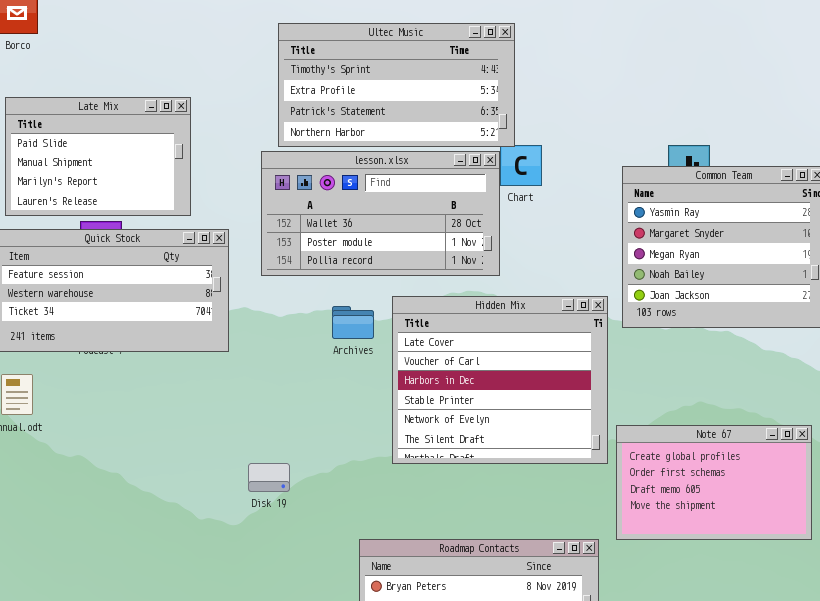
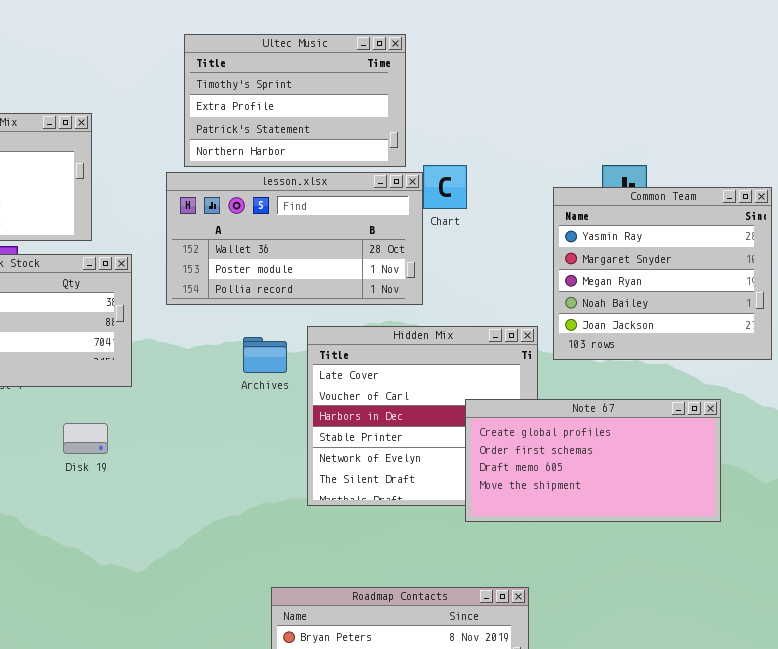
Ultec Music: [278,23,515,147] -> [184,34,406,167], resized
Note 67: [616,425,812,540] -> [465,399,721,522], moved, resized
Disk 19: [248,463,290,492] -> [63,423,108,454], moved

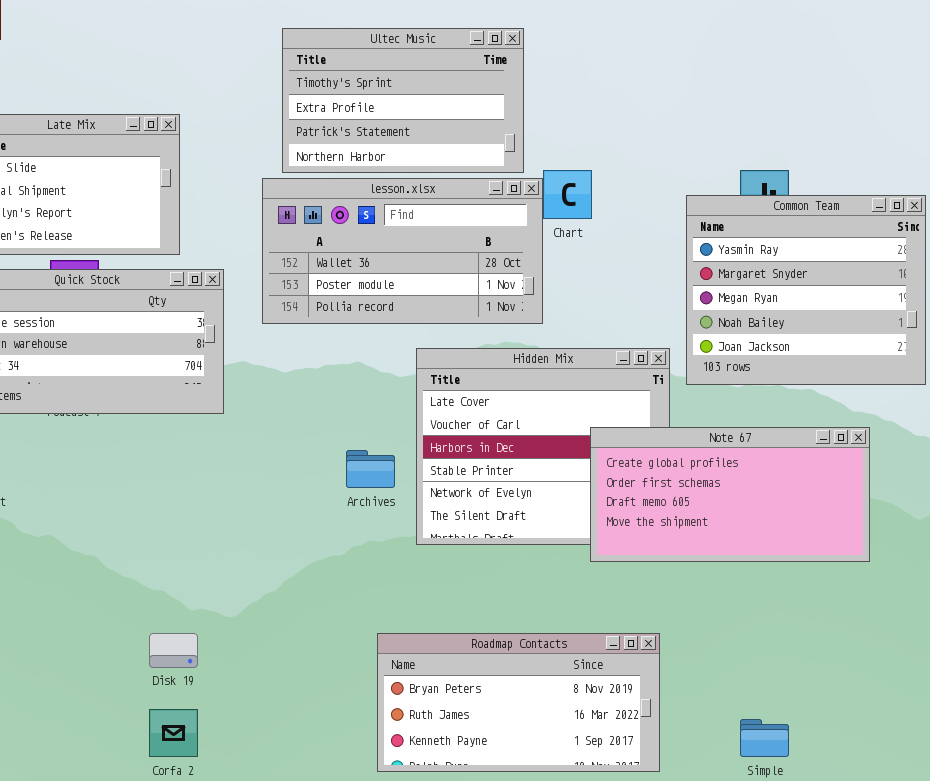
Archives: [243,337,287,373] -> [346,450,395,488], moved
Disk 19: [63,423,108,454] -> [149,633,198,668], moved

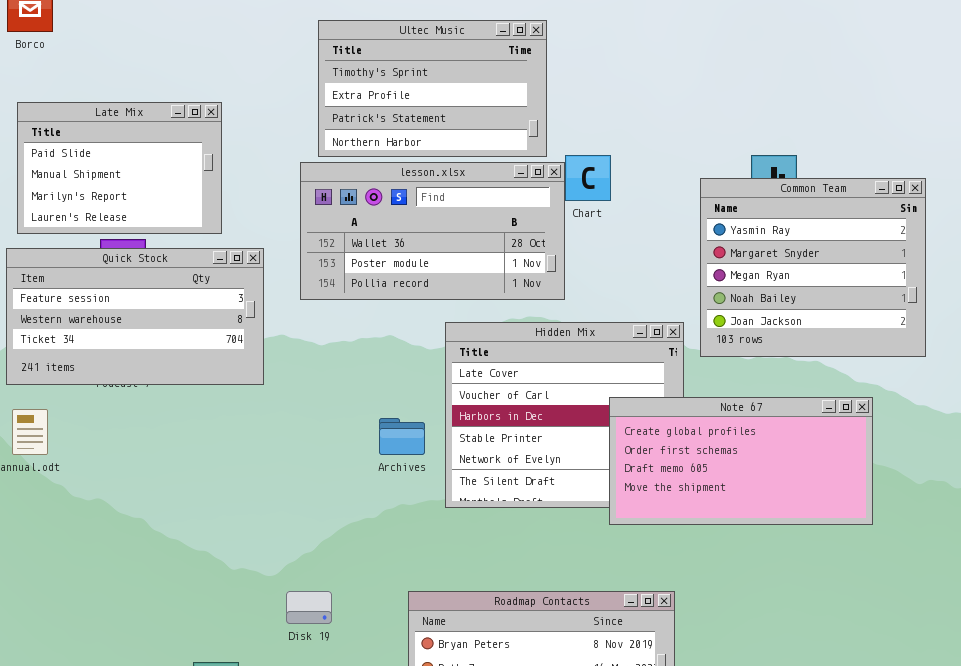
Disk 19: [149,633,198,668] -> [286,591,332,624], moved

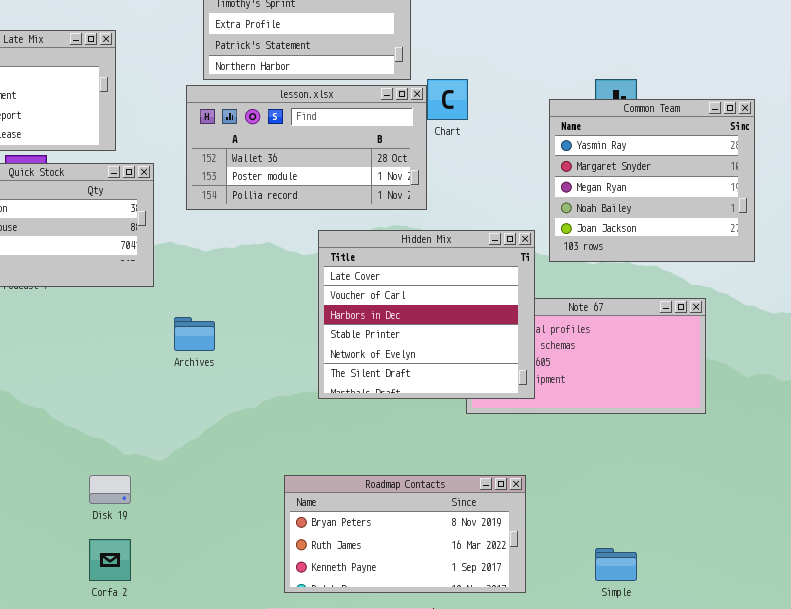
Hidden Mix: [445,322,684,508] -> [318,230,535,399], raised
Archives: [379,418,425,455] -> [174,317,215,351], moved
Disk 19: [286,591,332,624] -> [89,475,131,504], moved

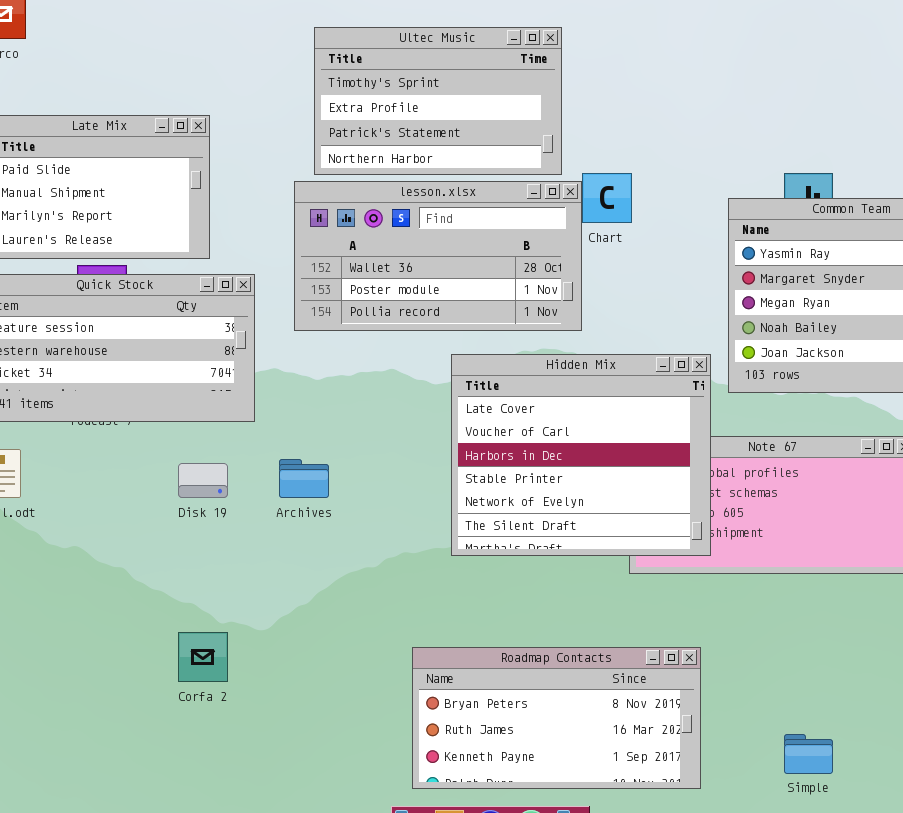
Disk 19: [89,475,131,504] -> [178,463,228,498], moved
Corfa 2: [89,539,131,581] -> [178,632,228,682], moved

